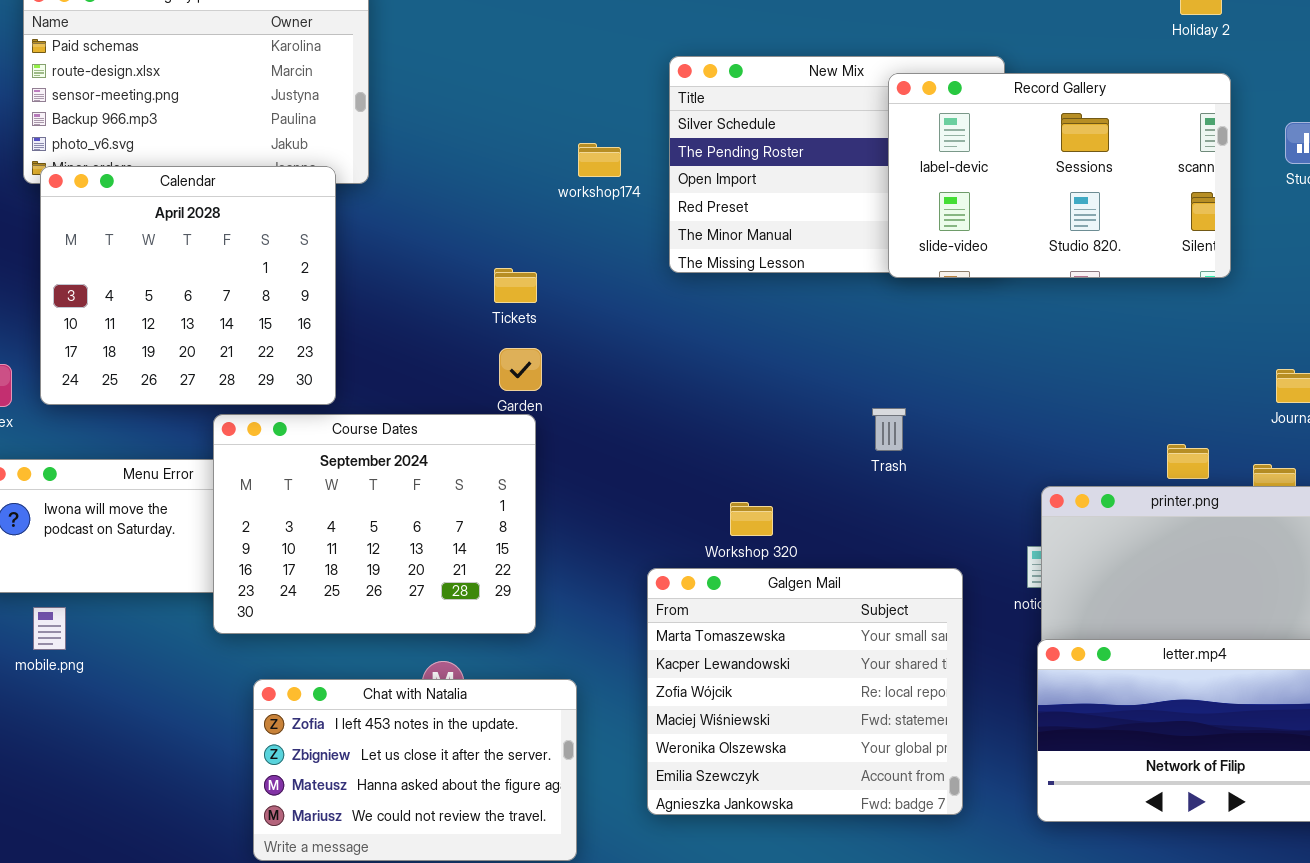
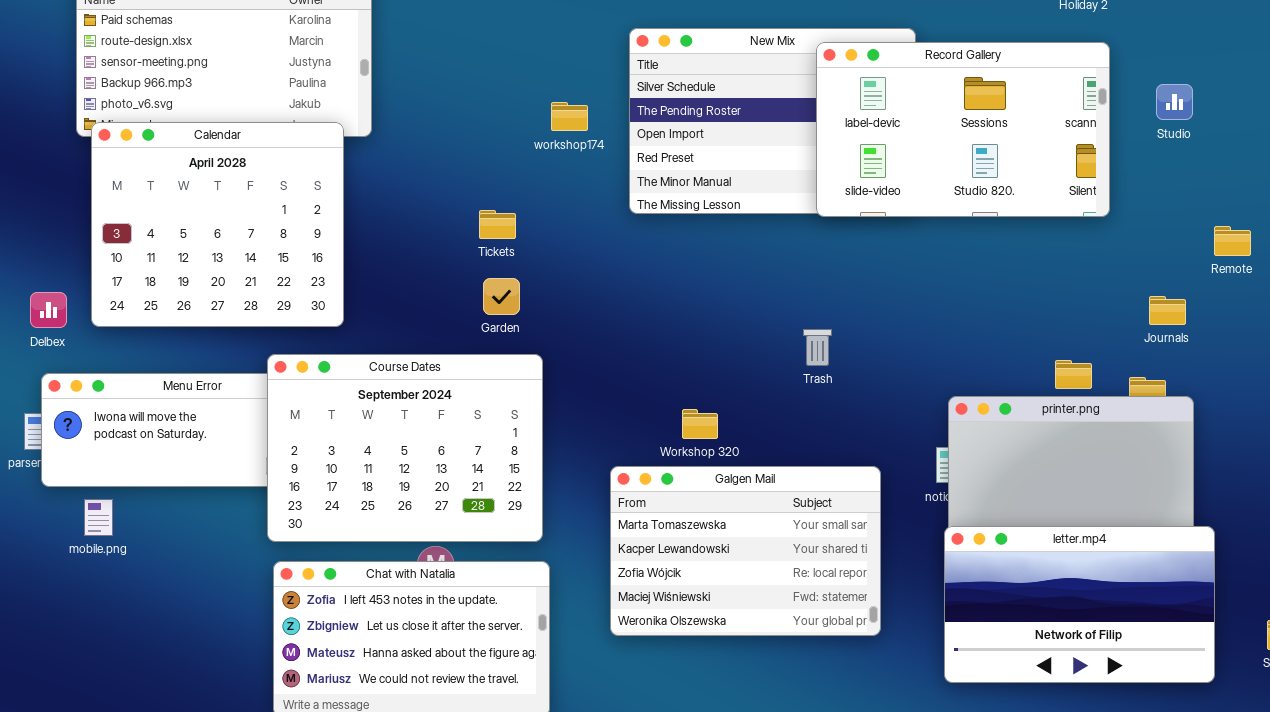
Course Dates: [213,414,536,634] -> [267,354,543,542], moved
Galgen Mail: [647,568,963,815] -> [610,466,881,636], resized

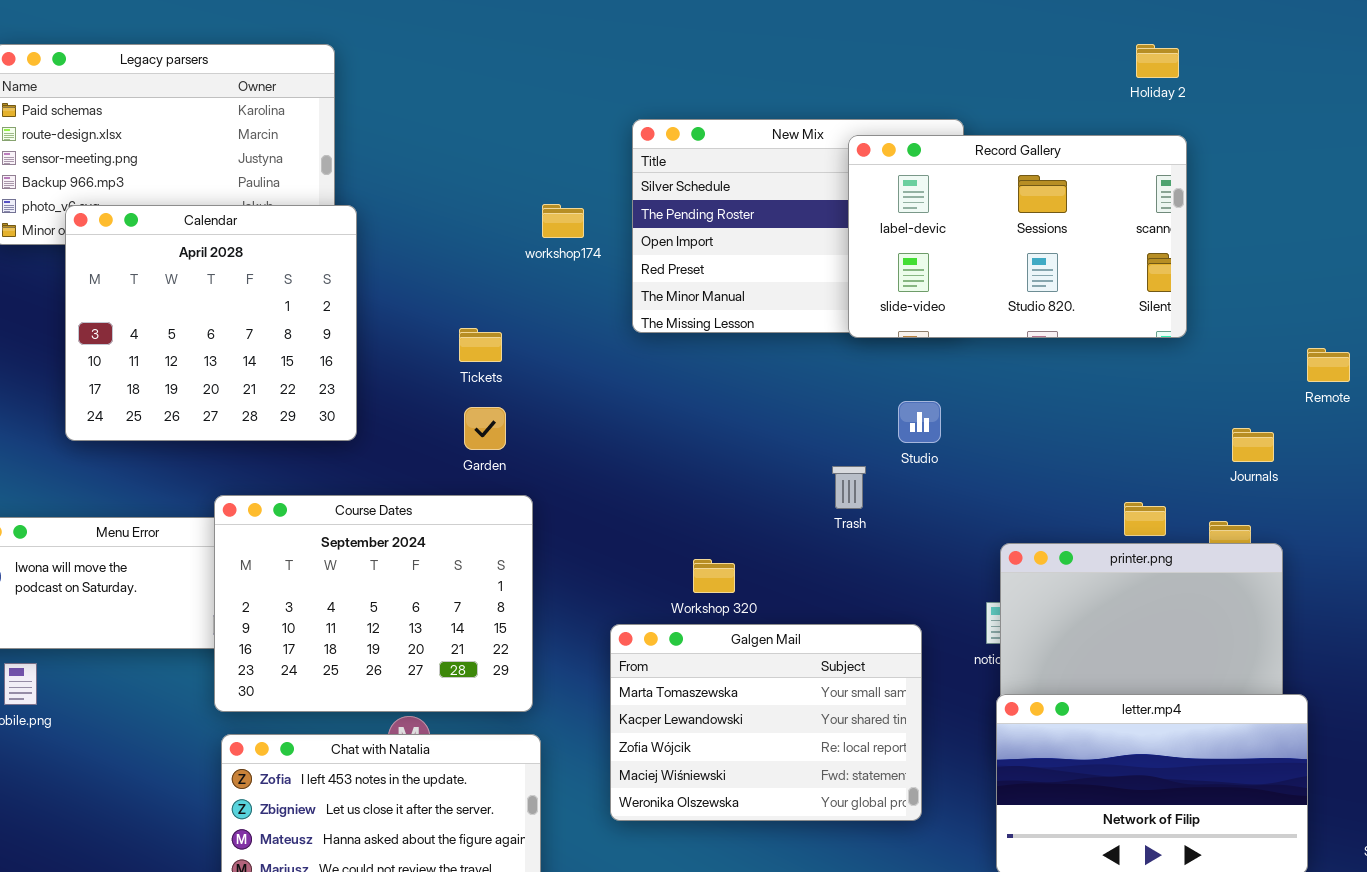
Studio: [1156,84,1193,120] -> [898,401,941,443], moved
Calendar: [91,122,344,327] -> [65,205,357,441], moved

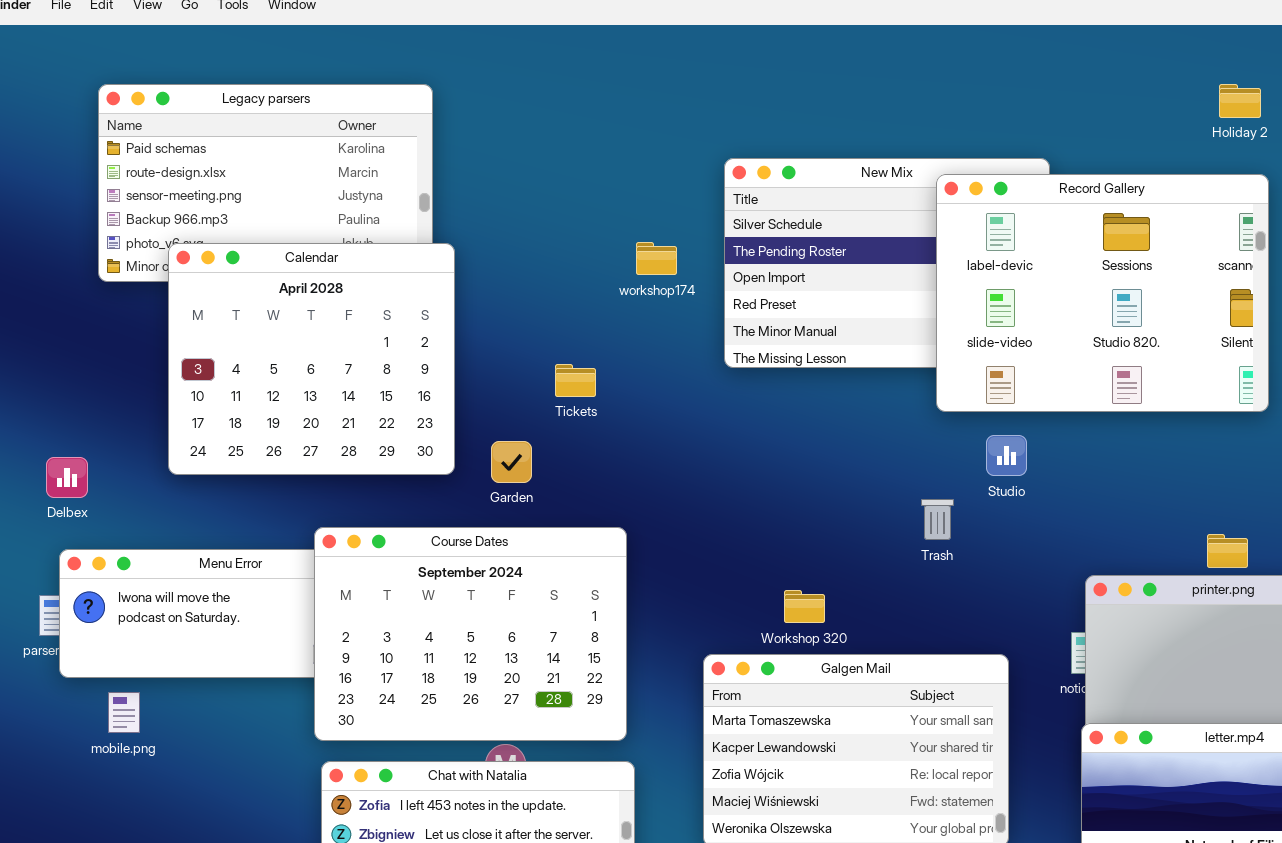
Record Gallery: [848,135,1187,338] -> [936,174,1269,412], resized
Garden: [464,407,506,450] -> [491,441,532,483], moved

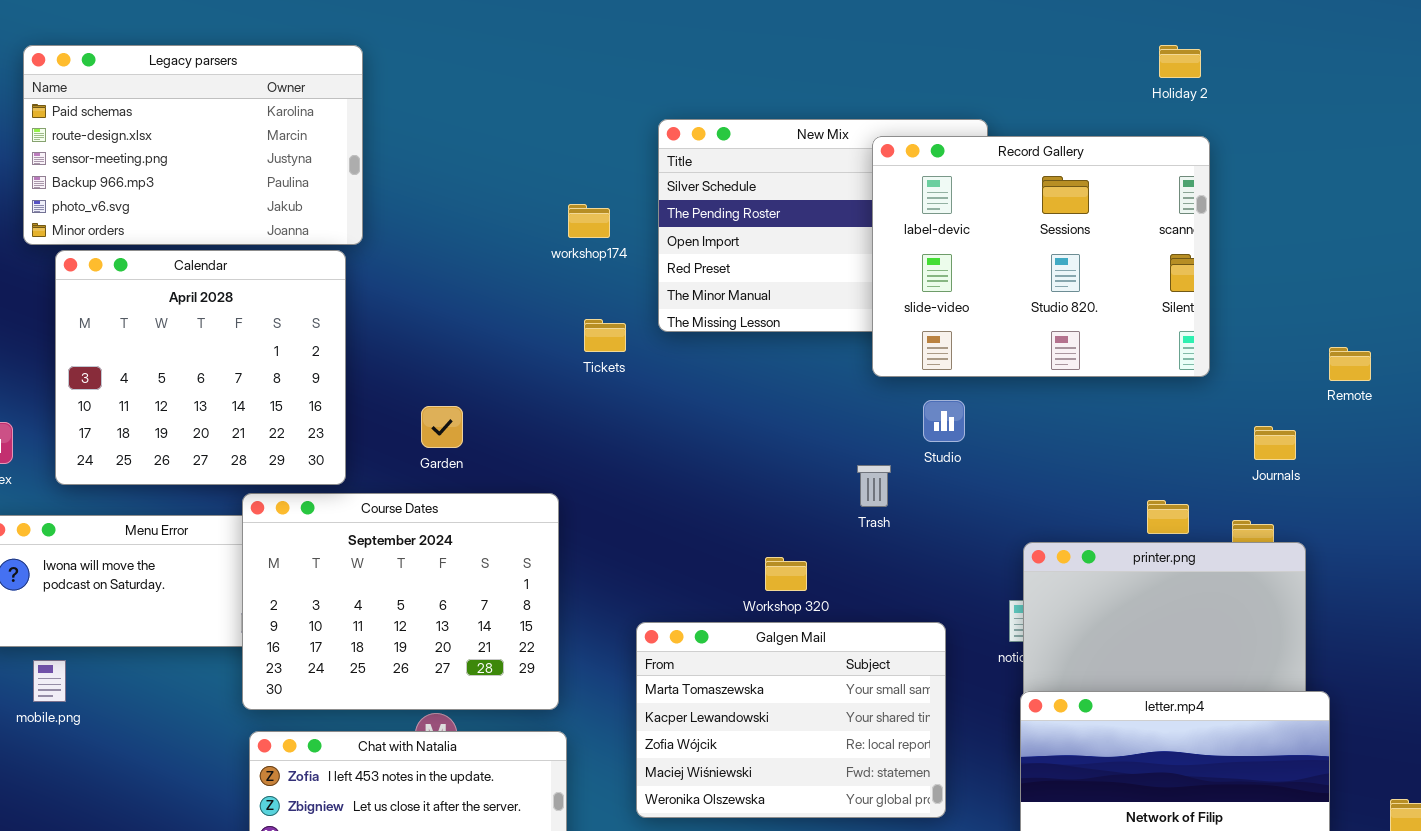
Calendar: [168,243,455,475] -> [55,250,346,485], moved
Tickets: [555,364,596,397] -> [584,319,626,352], moved
Workshop 320: [784,590,825,623] -> [765,557,807,591], moved

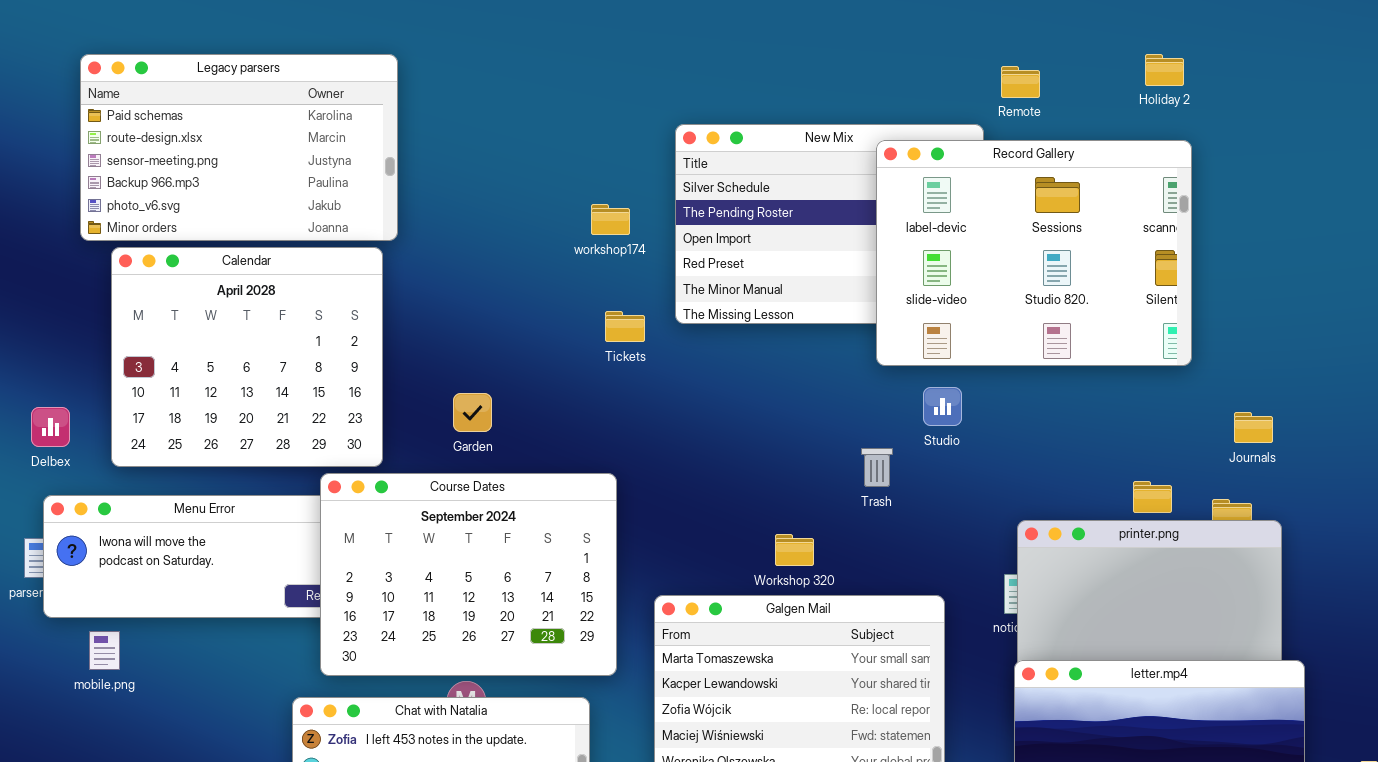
Remote: [1329,347,1371,381] -> [1001,66,1040,98], moved
Course Dates: [242,493,559,710] -> [320,473,617,676], moved

